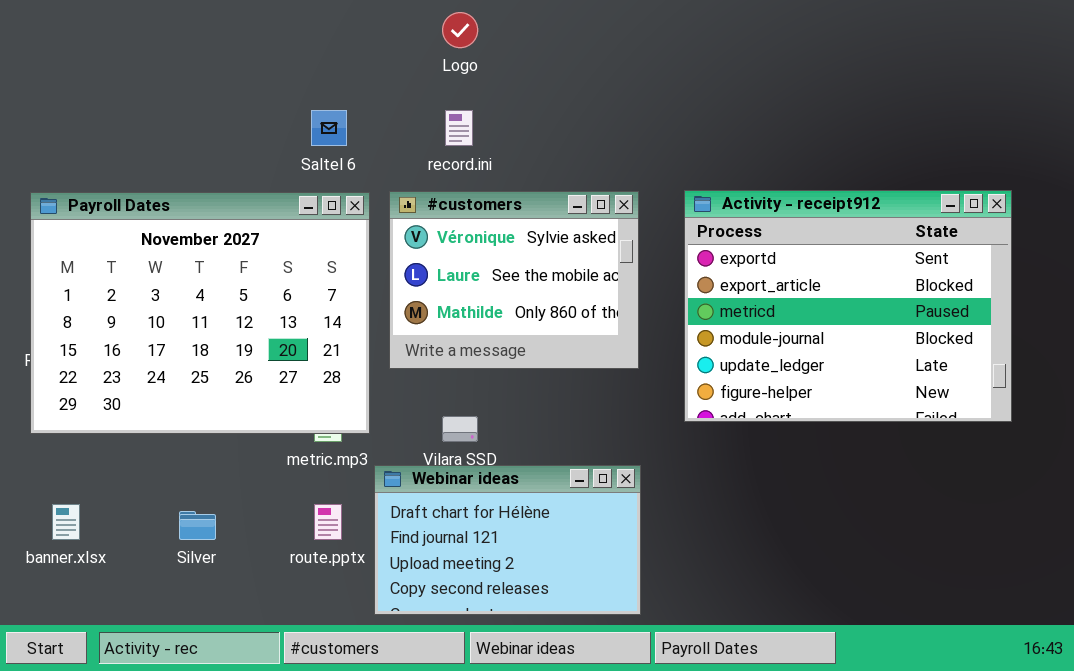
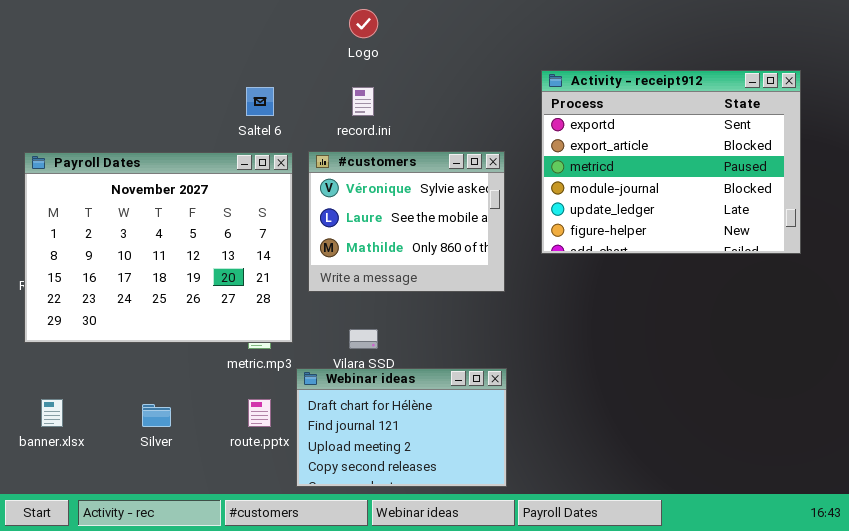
Activity - receipt912: [684,190,1012,422] -> [541,70,801,254], moved

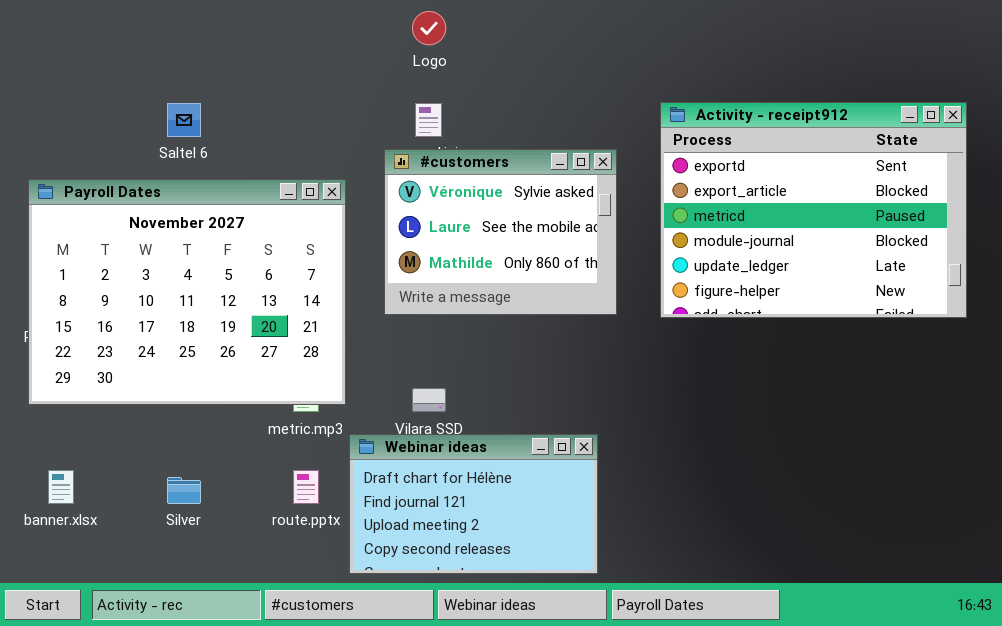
Activity - receipt912: [541,70,801,254] -> [660,102,967,318], moved
Saltel 6: [246,87,274,116] -> [167,103,201,137], moved
#customers: [308,151,505,292] -> [384,149,617,315], moved

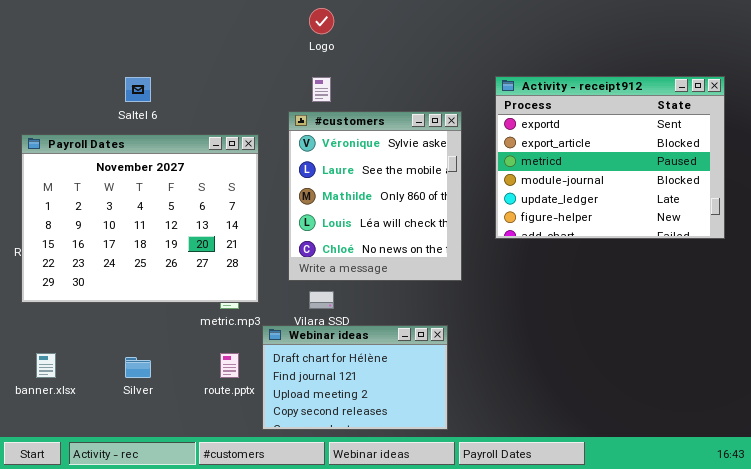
#customers: [384,149,617,315] -> [288,111,462,281], resized

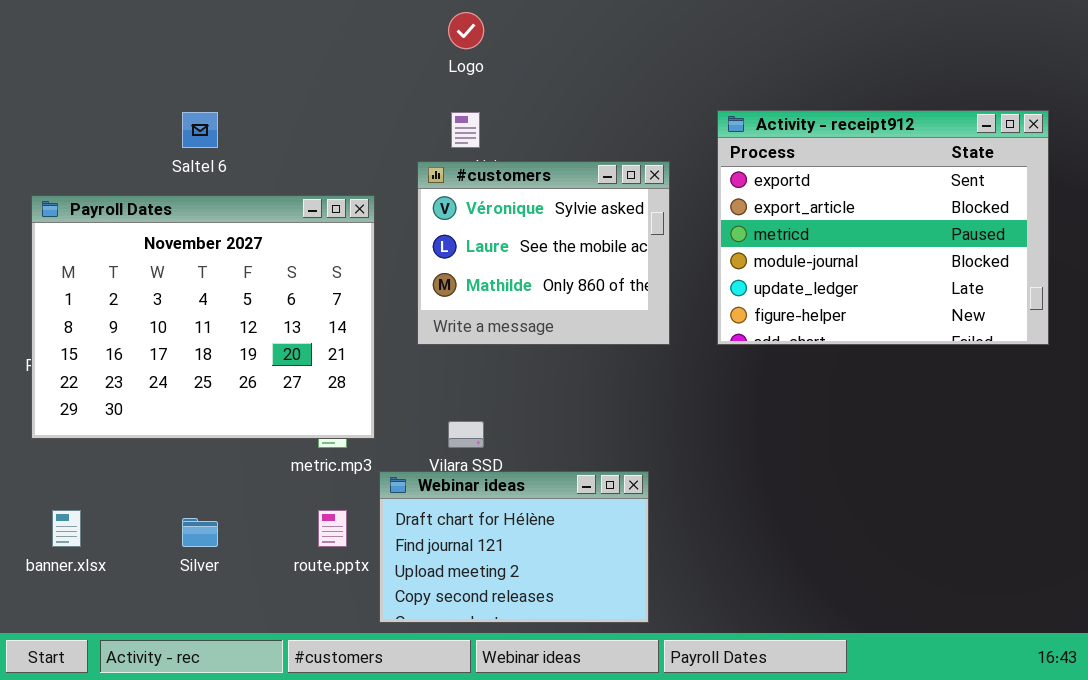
#customers: [288,111,462,281] -> [417,161,670,345], resized

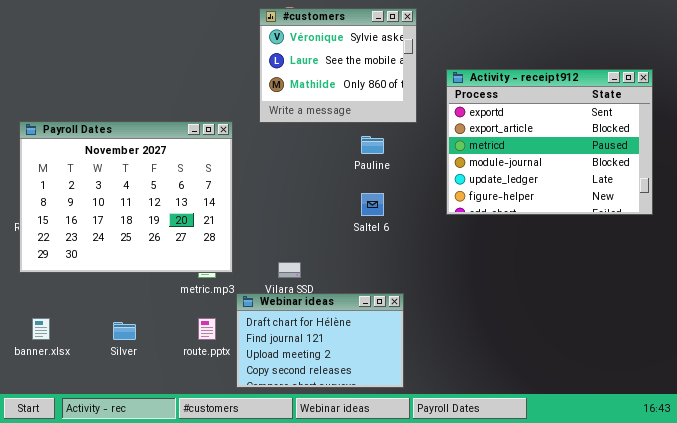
Saltel 6: [182,112,218,148] -> [361,193,384,216], moved
#customers: [417,161,670,345] -> [259,8,417,123], moved

